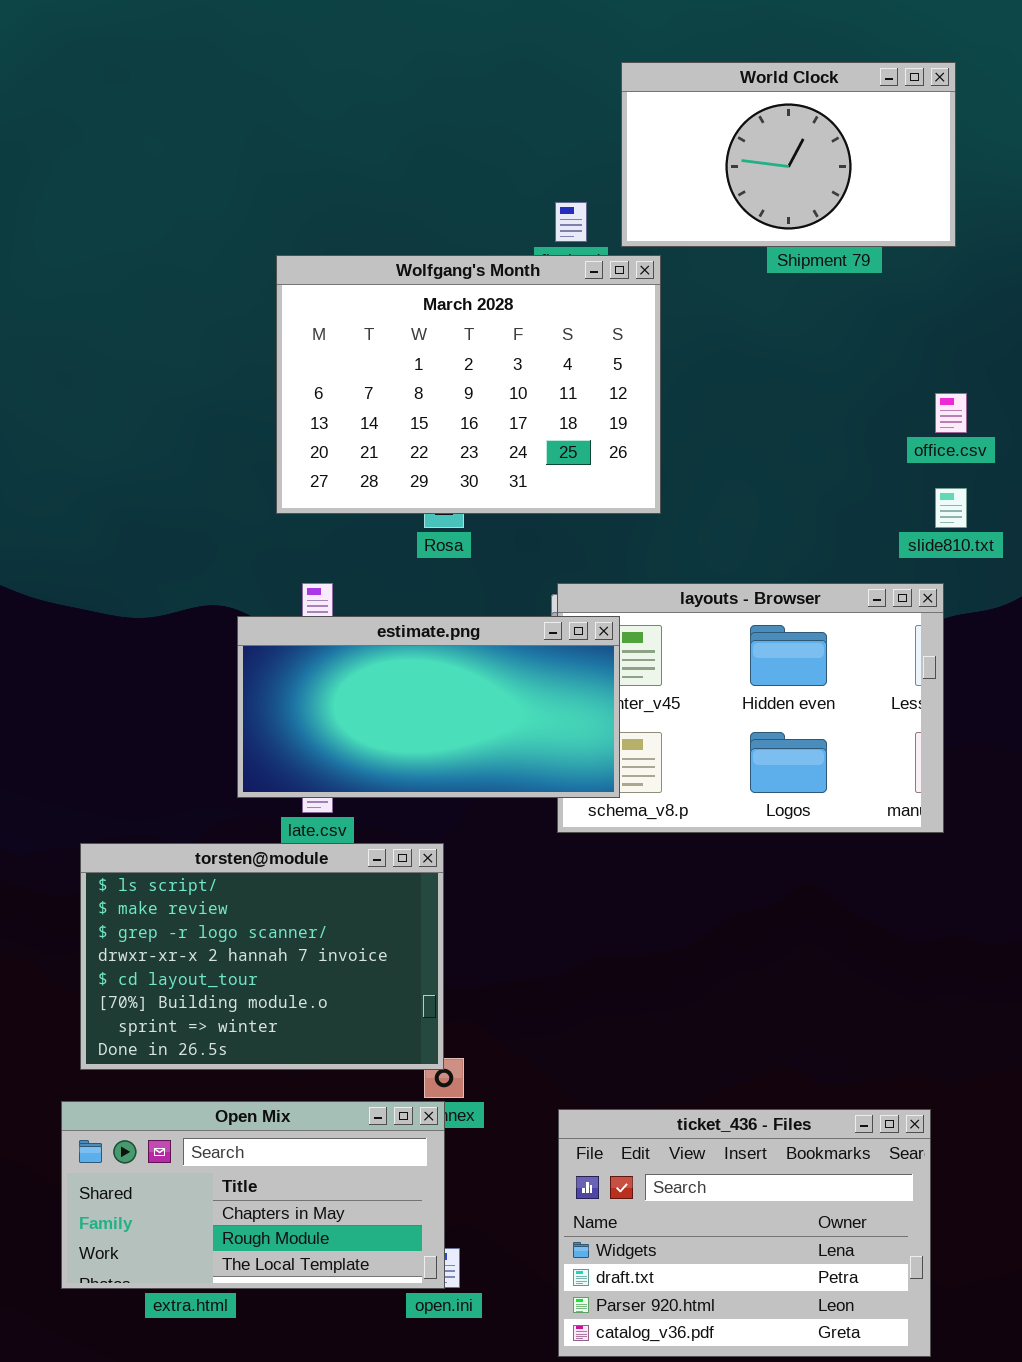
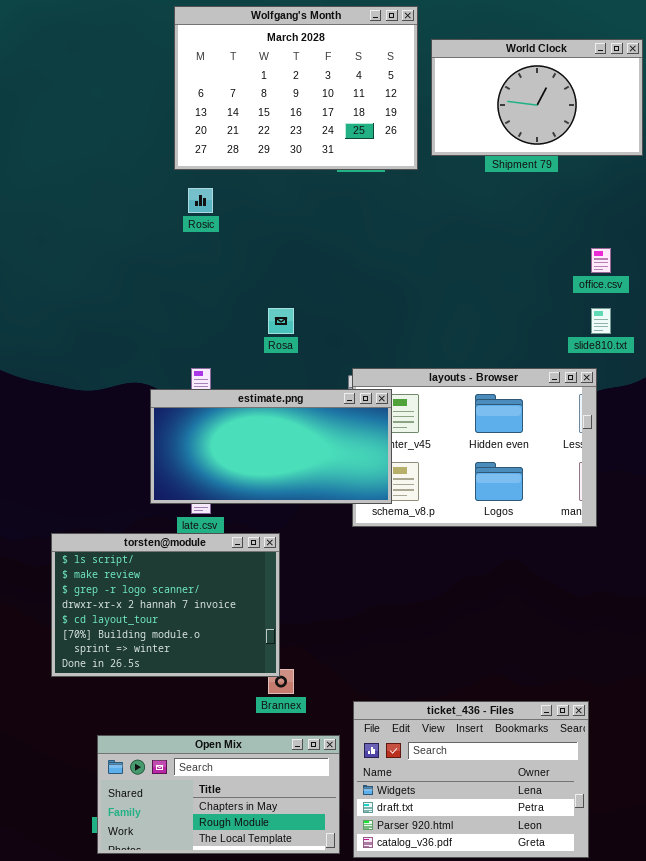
World Clock: [621,62,956,247] -> [431,39,643,156], moved
Wolfgang's Month: [276,255,661,514] -> [174,6,418,170], moved
Open Mix: [61,1101,445,1289] -> [97,735,340,854], moved

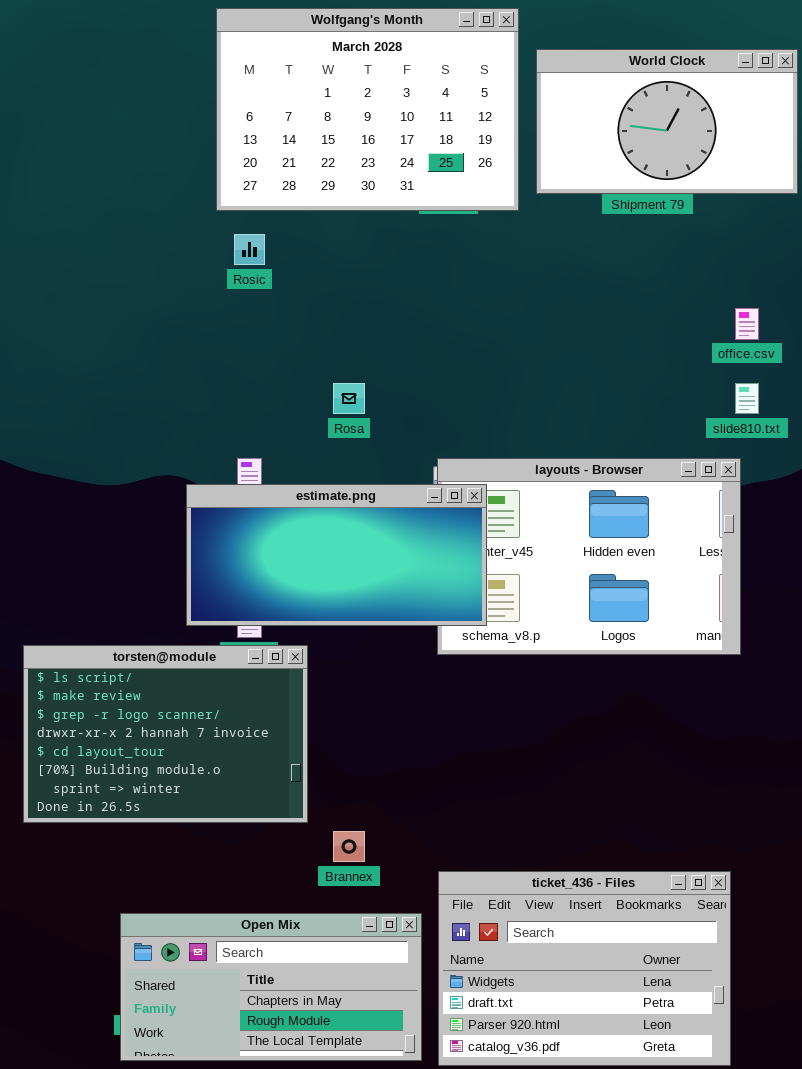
torsten@module: [51,533,280,677] -> [23,645,308,823], moved

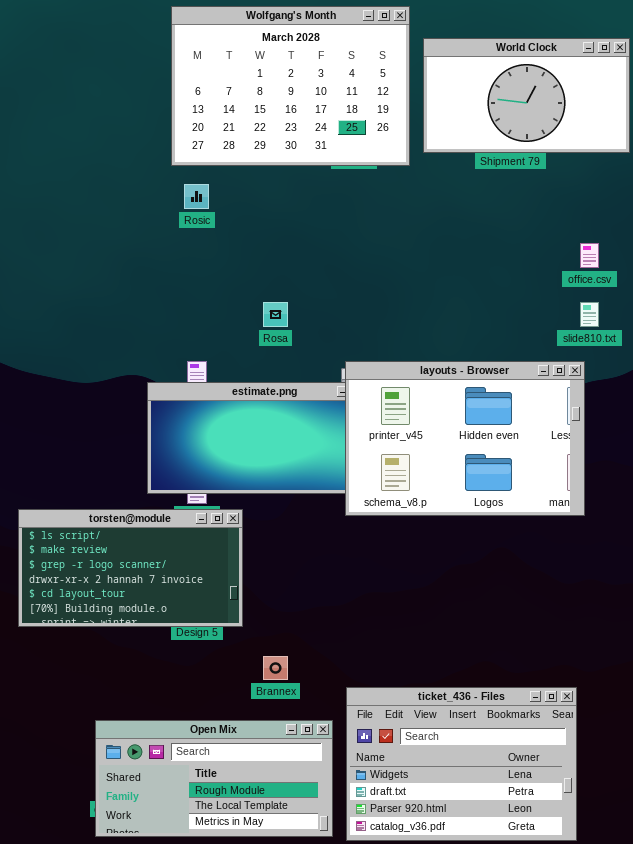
layouts - Browser: [437,458,741,655] -> [345,361,585,516], raised
torsten@module: [23,645,308,823] -> [18,509,243,627], resized
Open Mix: [120,913,422,1061] -> [95,720,333,837], scrolled down 1 row

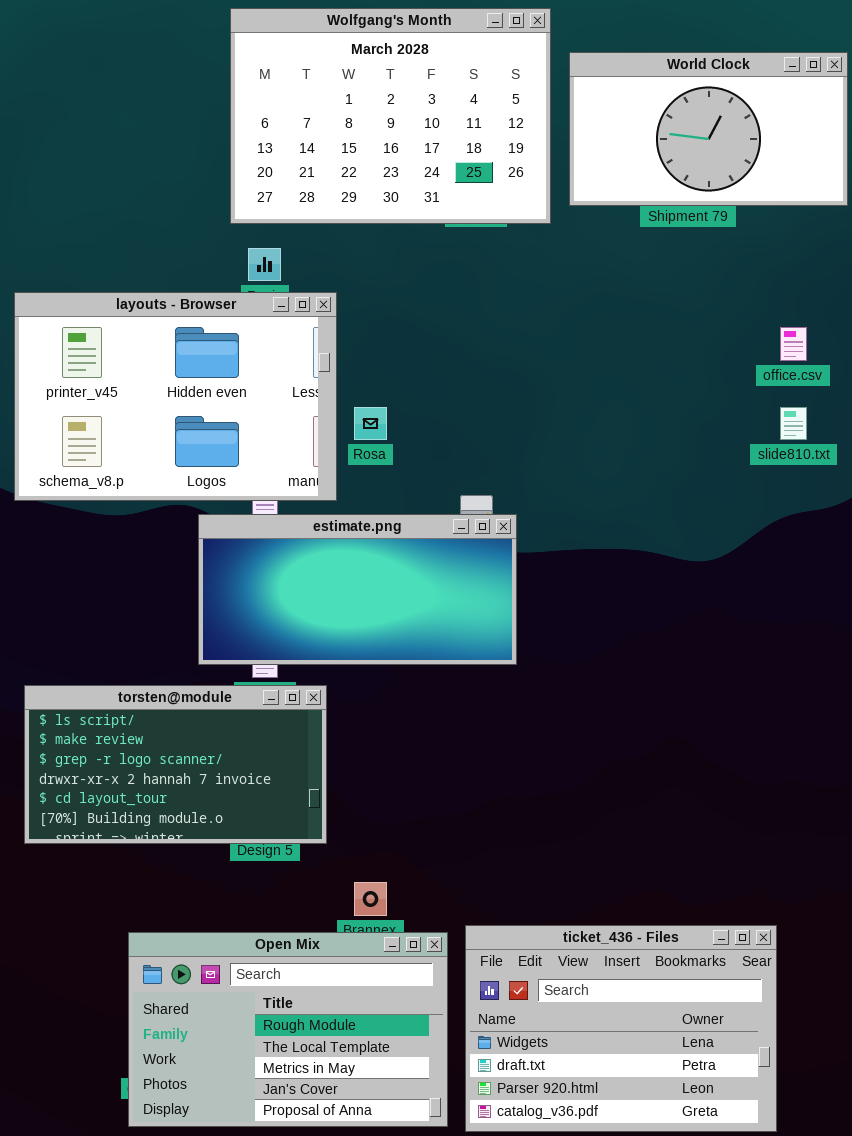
layouts - Browser: [345,361,585,516] -> [14,292,337,501], moved
Open Mix: [95,720,333,837] -> [128,932,448,1127], resized

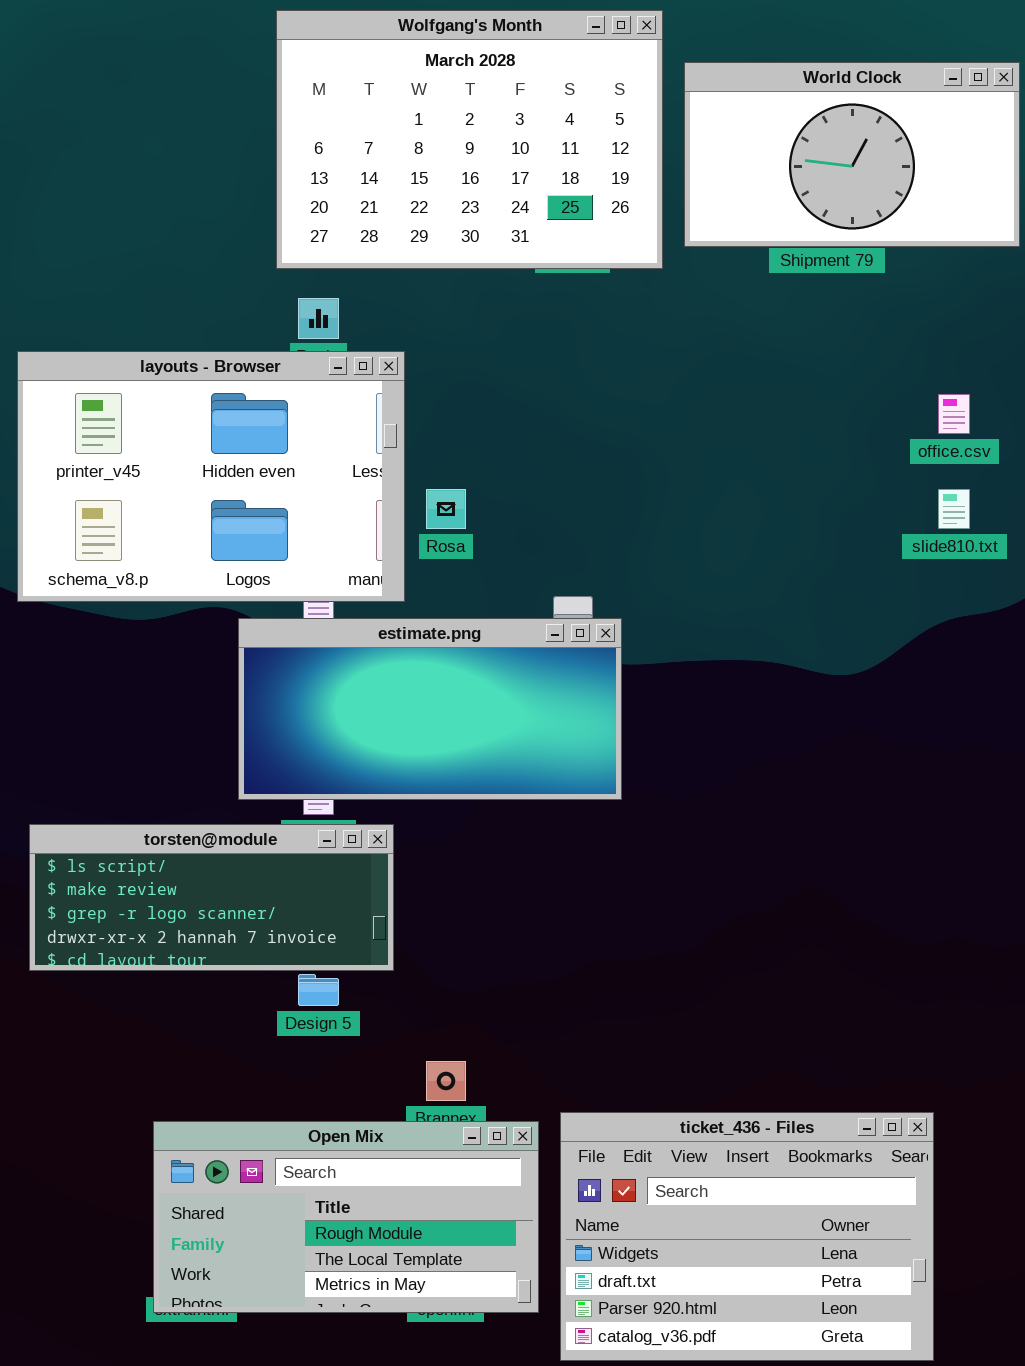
torsten@module: [24,685,327,844] -> [29,824,394,971], resized
Open Mix: [128,932,448,1127] -> [153,1121,539,1313], resized

